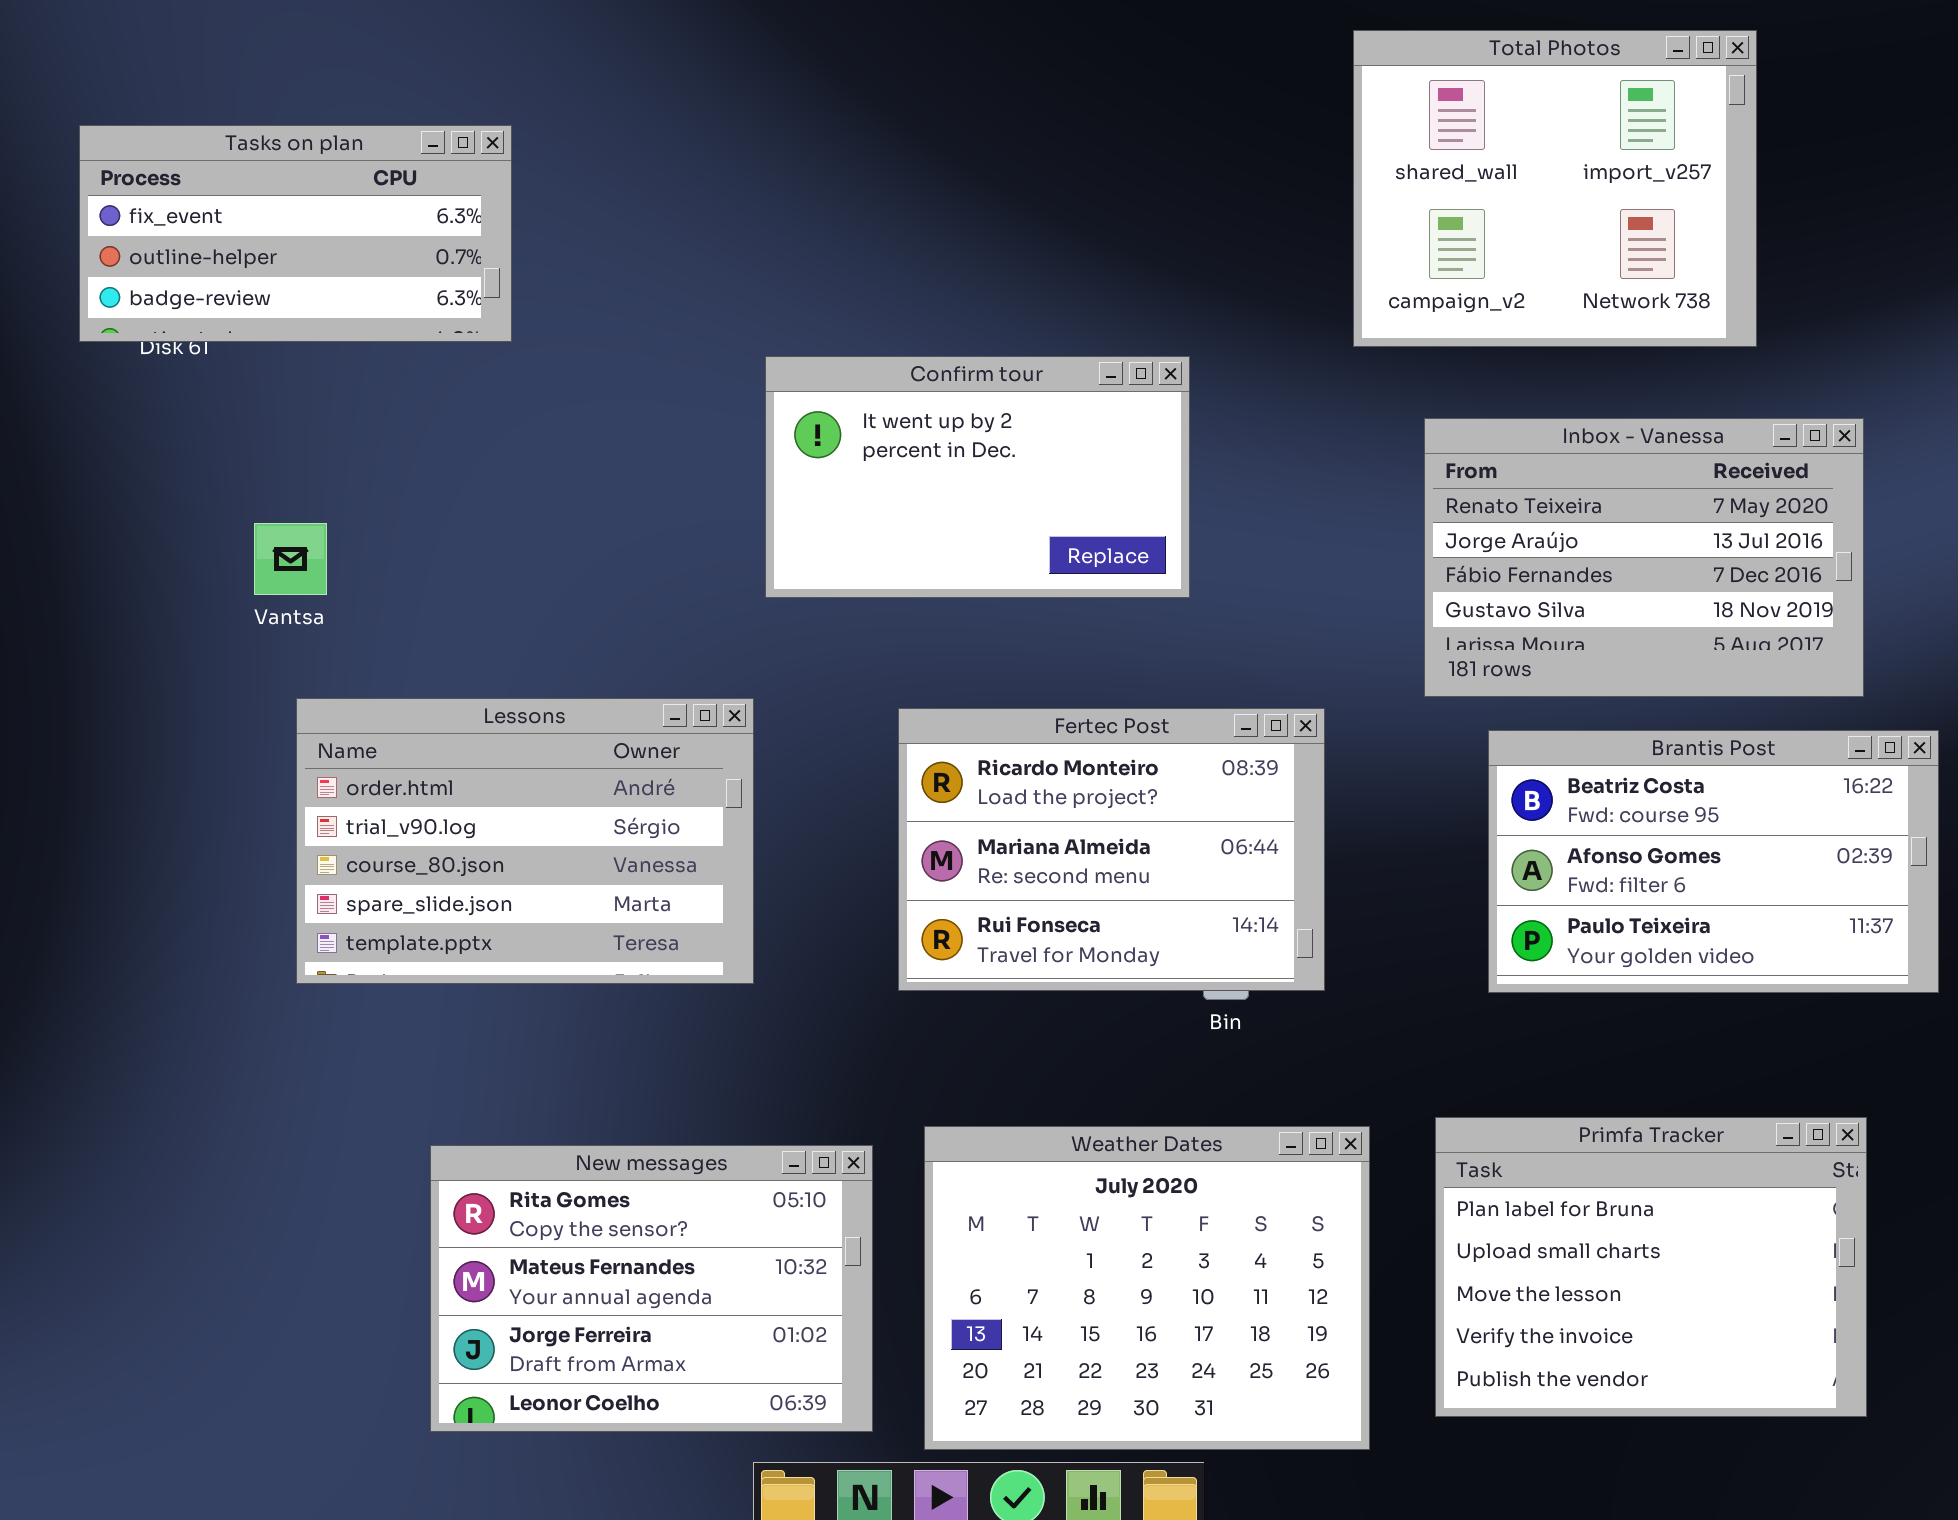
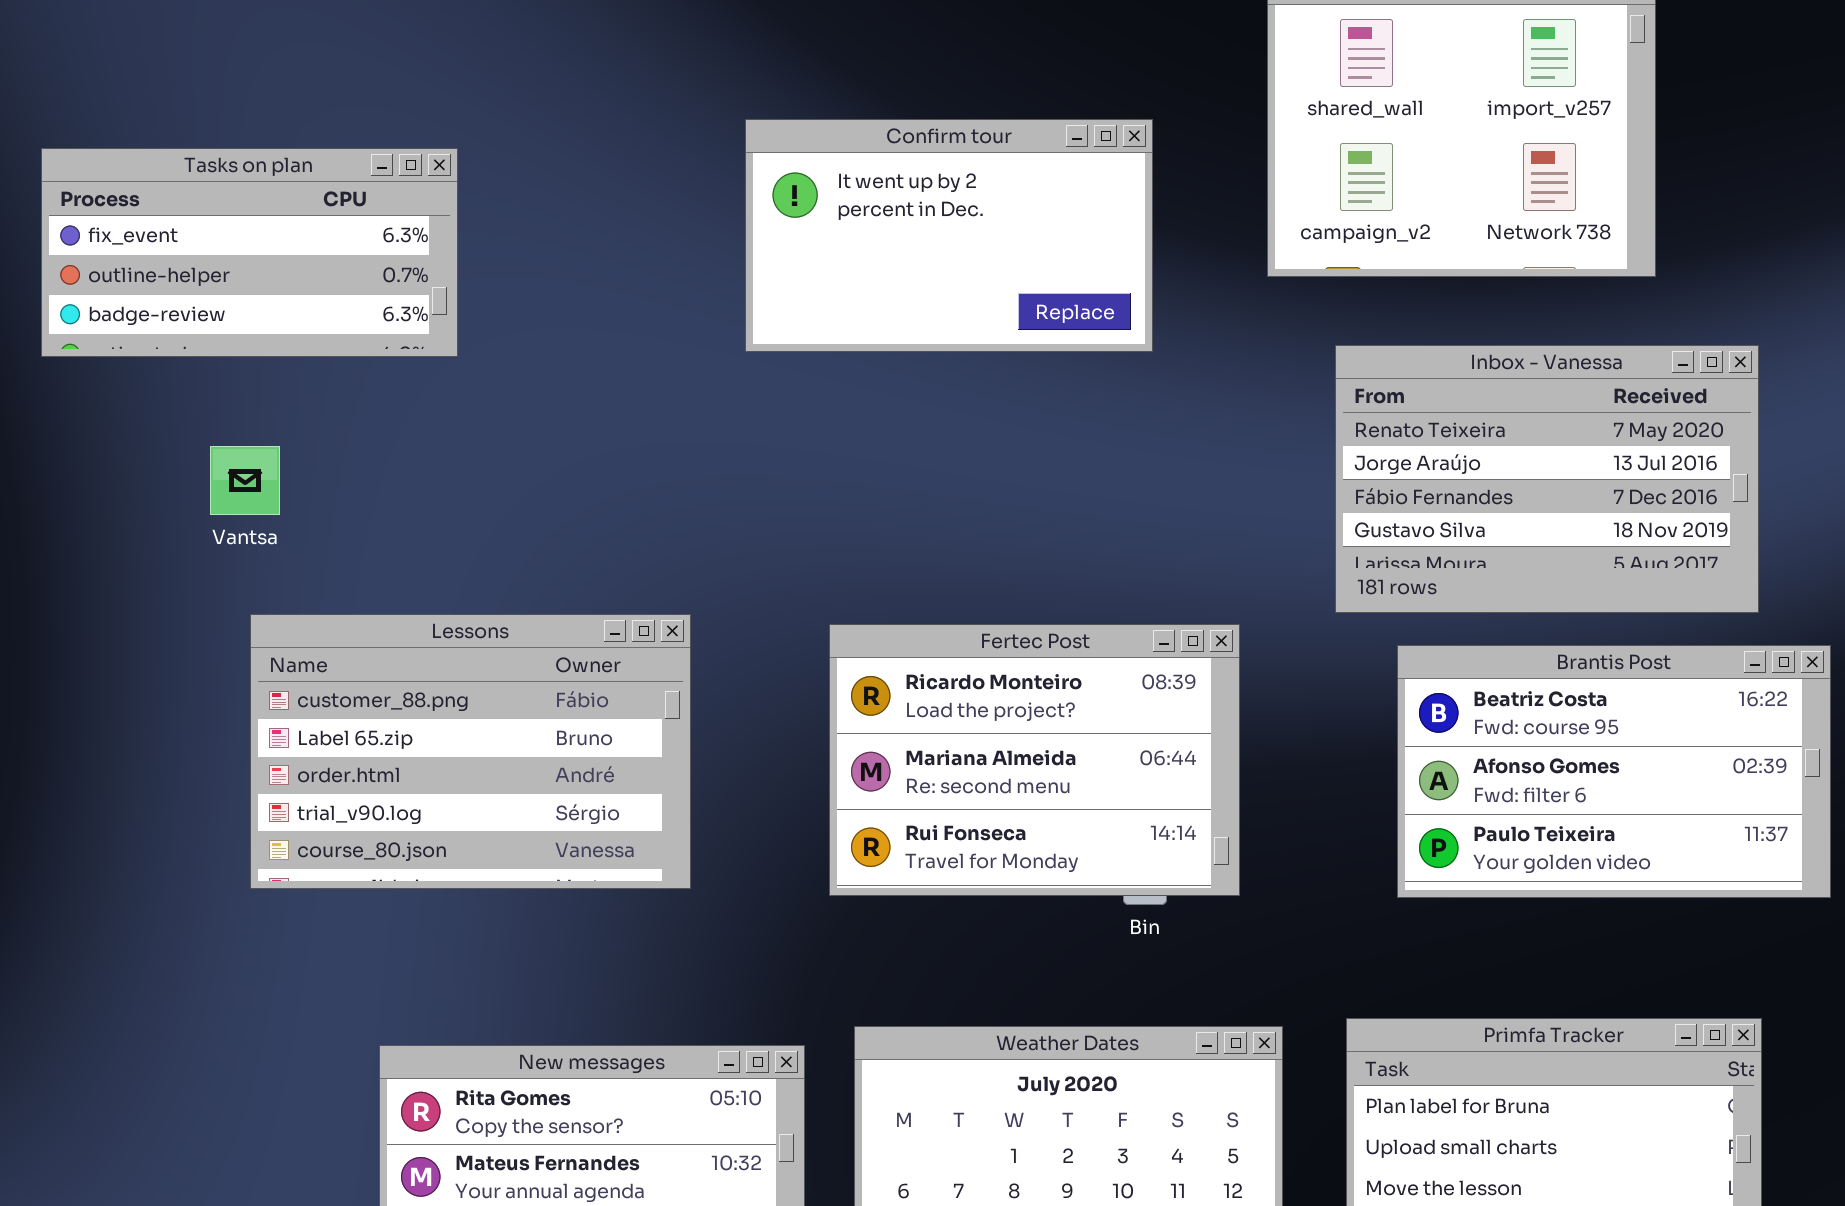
Tasks on plan: [79,125,512,342] -> [41,148,458,357], moved
Confirm tour: [765,356,1190,598] -> [745,119,1153,352], moved
Lessons: [296,698,754,984] -> [250,614,691,889], scrolled up 2 rows

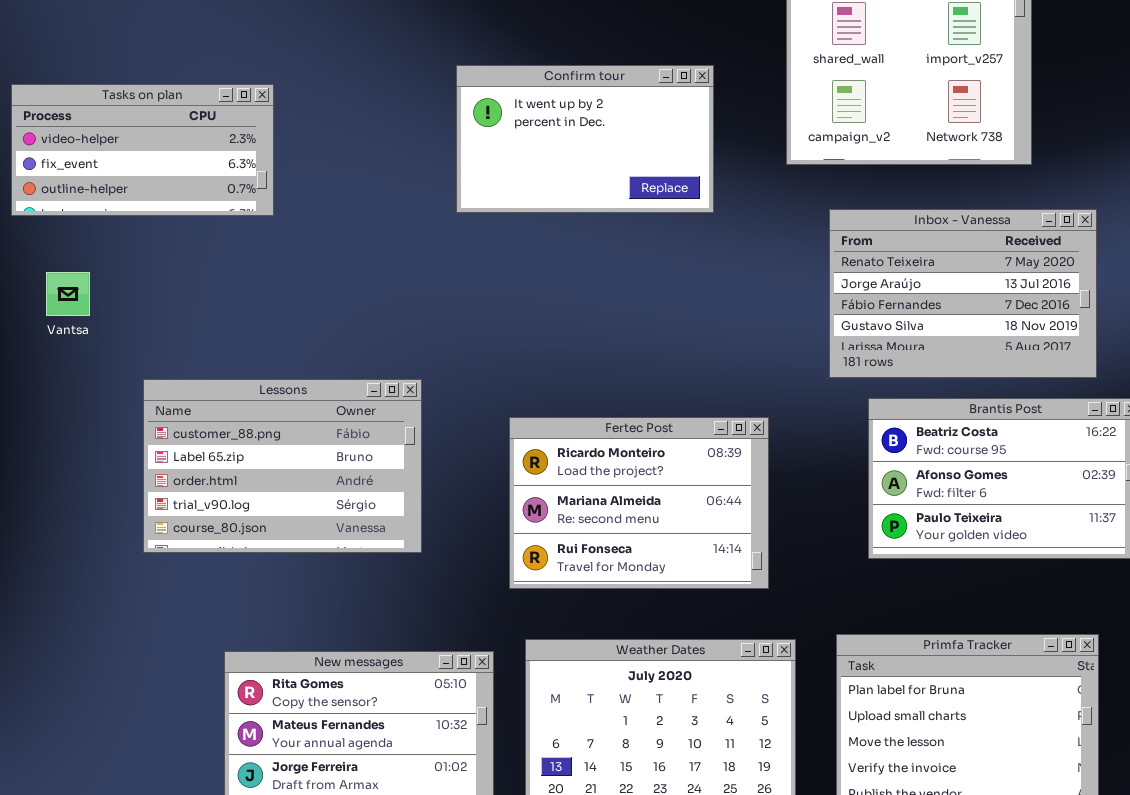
Tasks on plan: [41,148,458,357] -> [11,84,274,216], scrolled up 1 row
Vantsa: [210,446,280,515] -> [46,272,90,316], moved
Fertec Post: [829,624,1240,896] -> [509,417,769,589], moved

